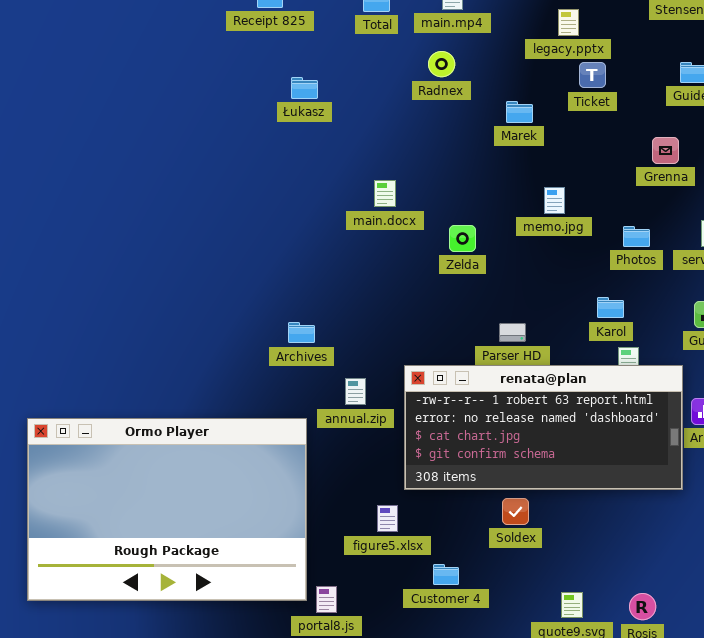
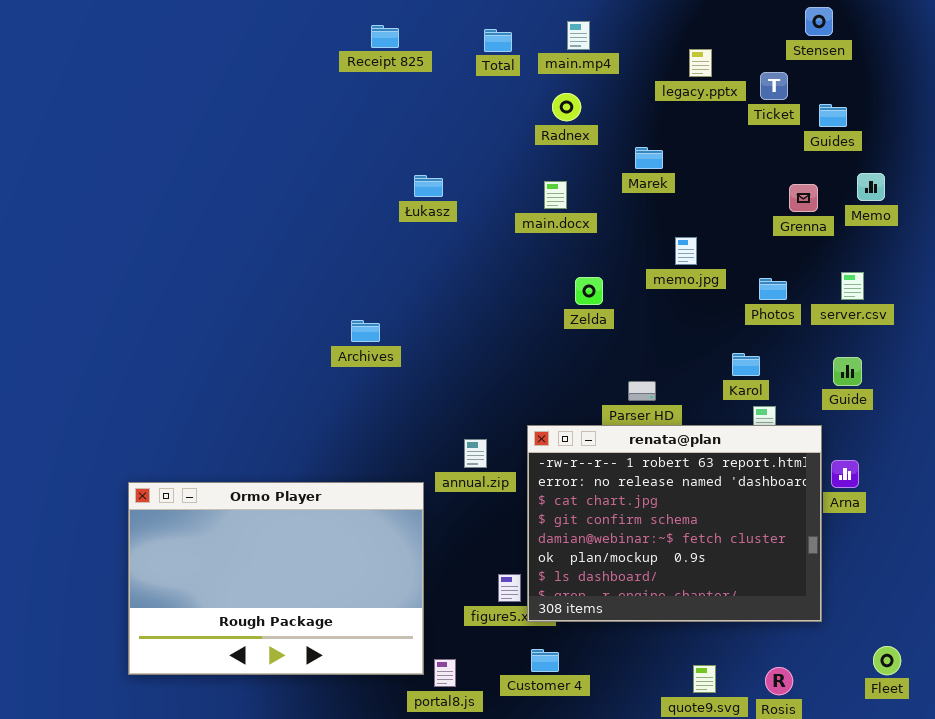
Ticket: [579,62,606,88] -> [760,72,788,100], moved
Łukasz: [291,77,318,99] -> [414,175,443,197], moved
main.docx: [374,180,396,207] -> [544,181,567,209], moved
Archives: [288,322,315,343] -> [351,320,380,342], moved
renata@plan: [404,365,683,490] -> [527,425,822,622], resized
Customer 4: [433,564,459,585] -> [531,649,559,672], moved

